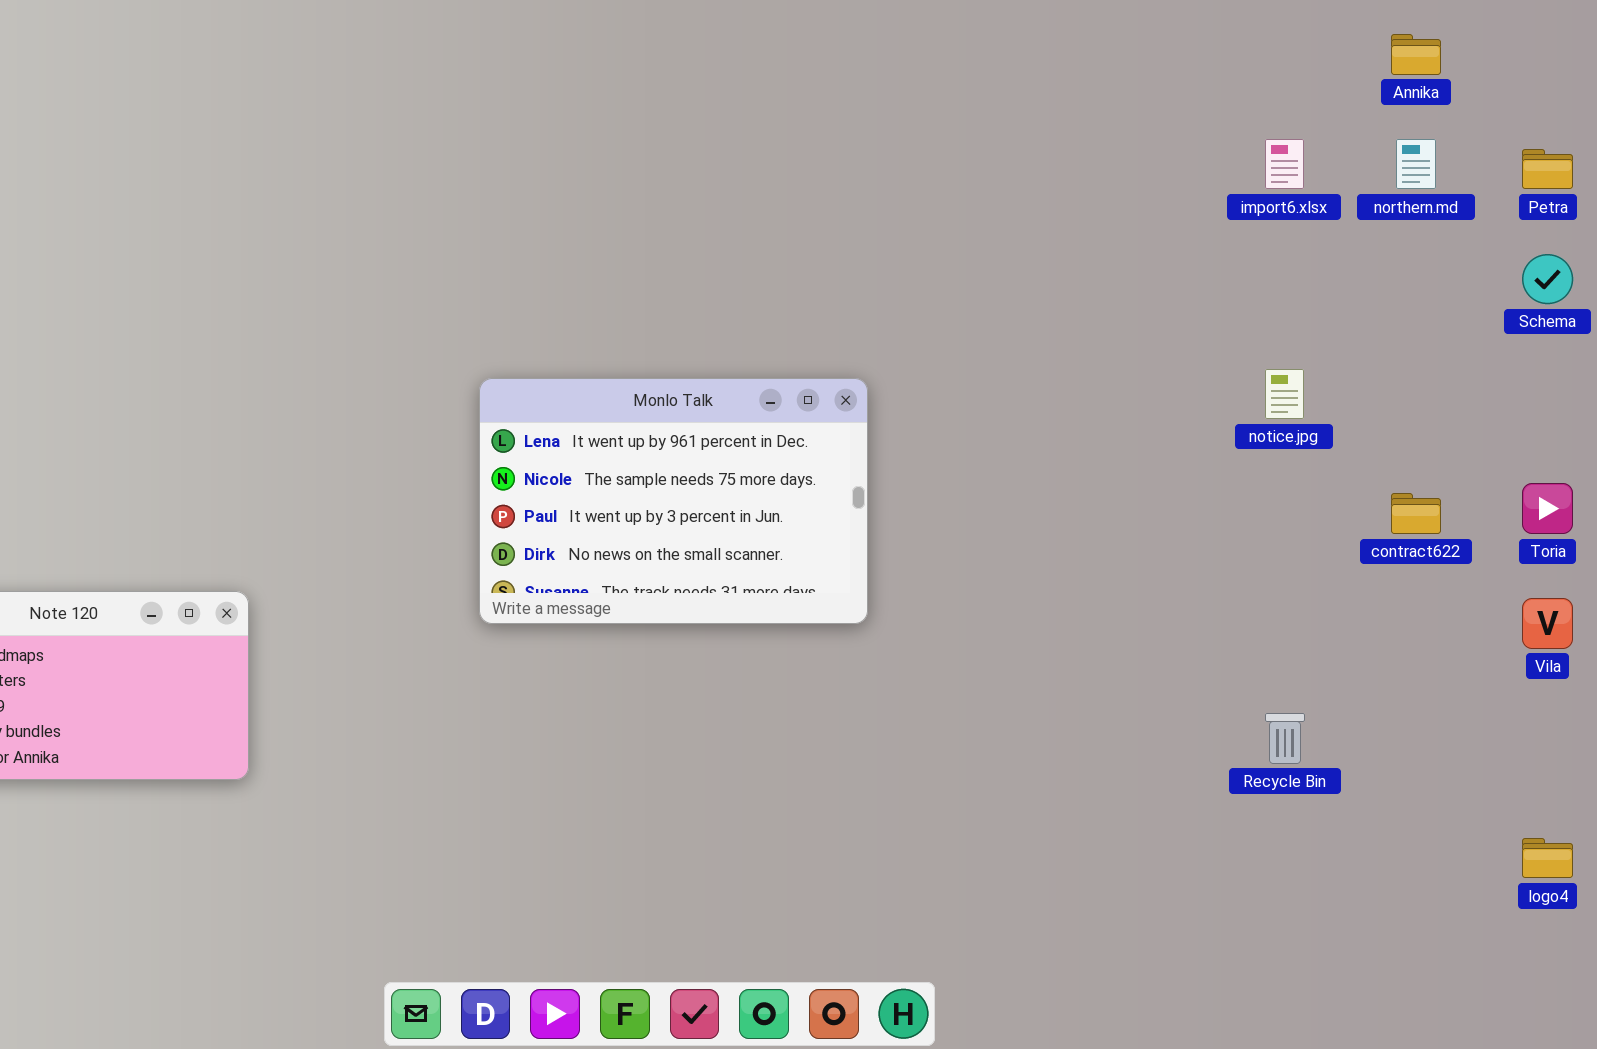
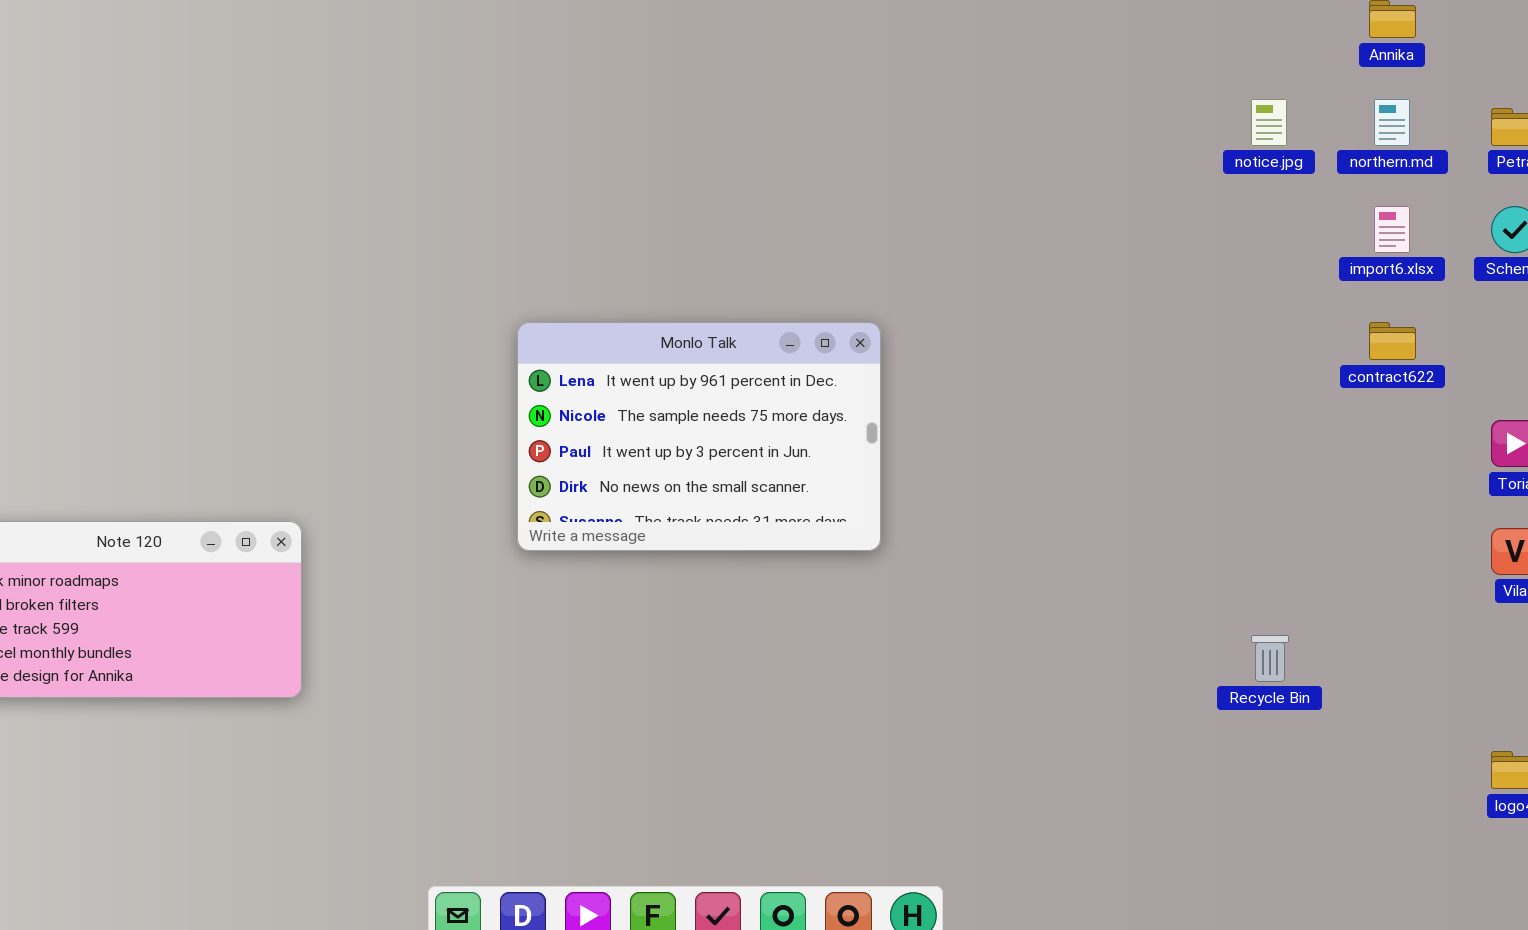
import6.xlsx: [1265,139,1304,189] -> [1374,206,1410,253], moved
notice.jpg: [1265,369,1304,419] -> [1251,99,1287,146], moved
contract622: [1391,493,1441,534] -> [1369,322,1416,360], moved

